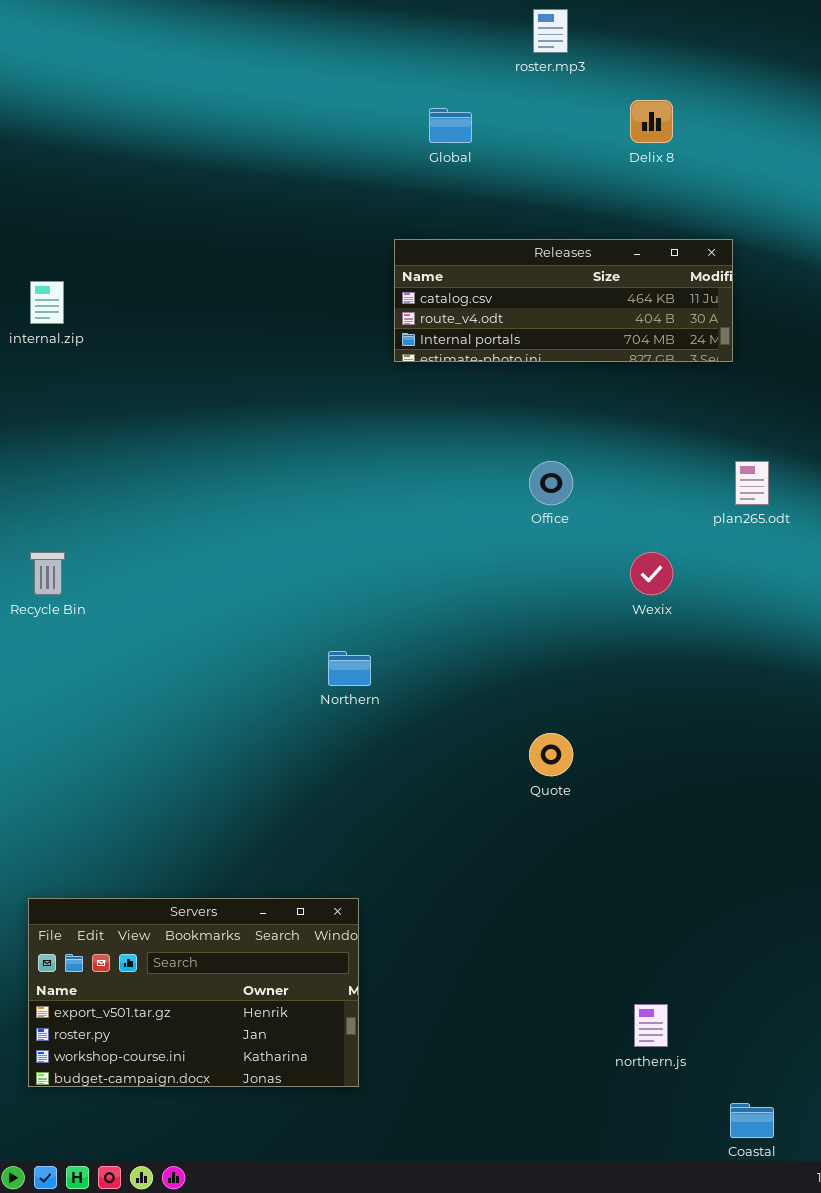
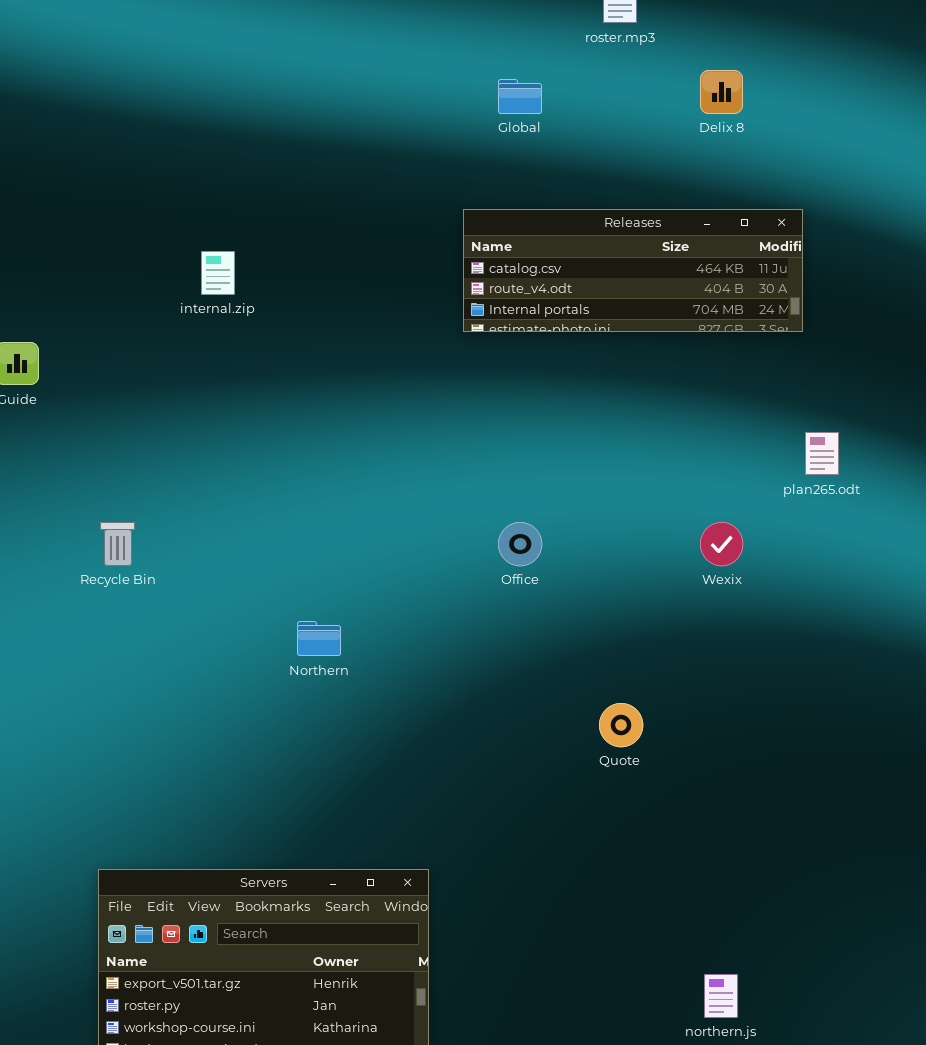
internal.zip: [30,281,64,324] -> [201,251,235,295], moved
Office: [529,461,573,505] -> [498,522,542,566], moved
Northern: [328,651,371,686] -> [297,621,341,656], moved

